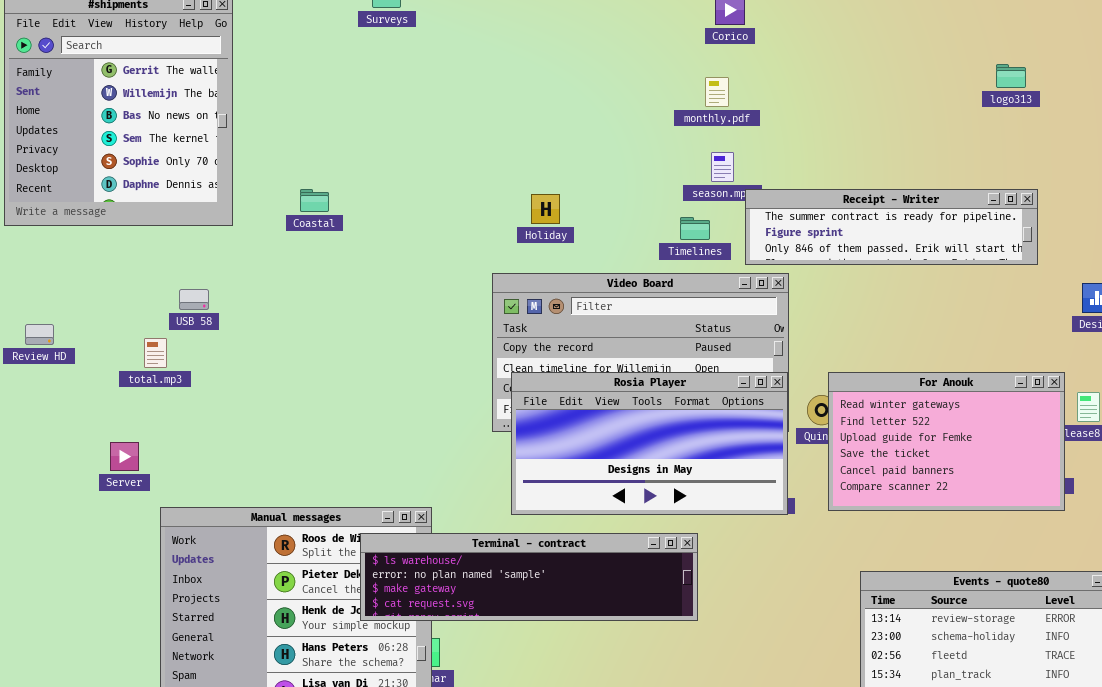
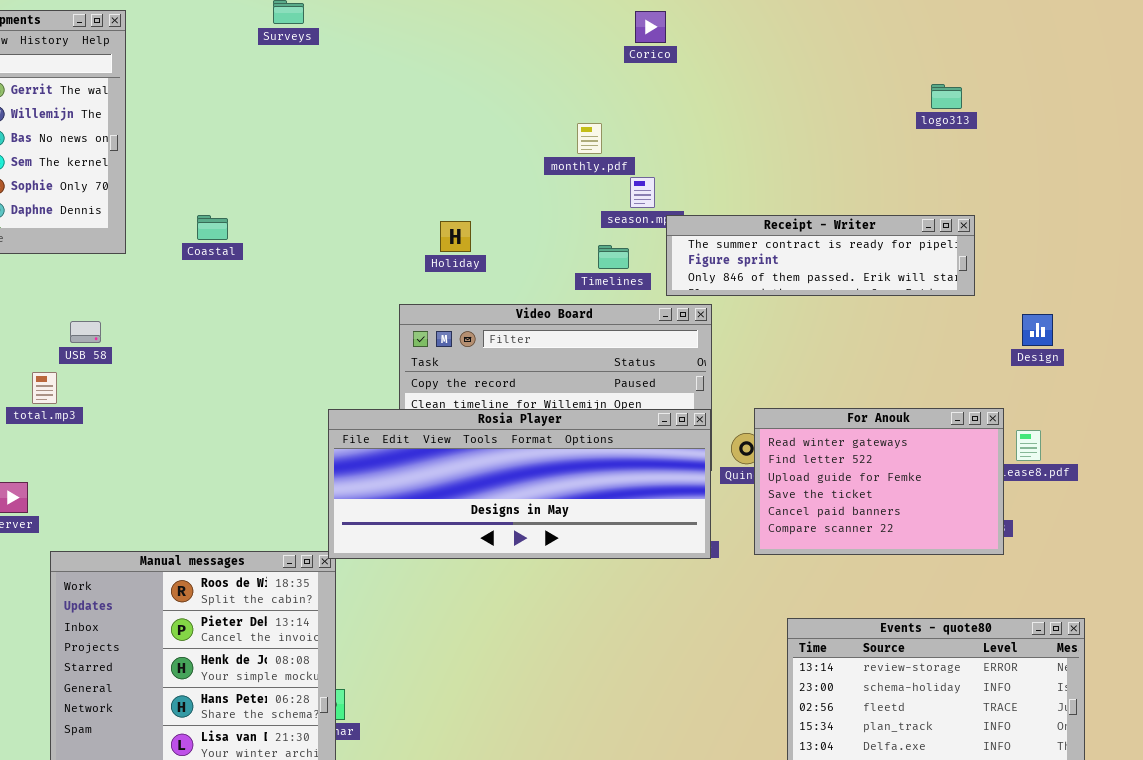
monthly.pdf: [705,77,729,107] -> [577,123,602,154], moved
Rosia Player: [511,372,788,515] -> [328,409,711,559], resized
Terminal - contract: [360,533,698,621] -> none, closed

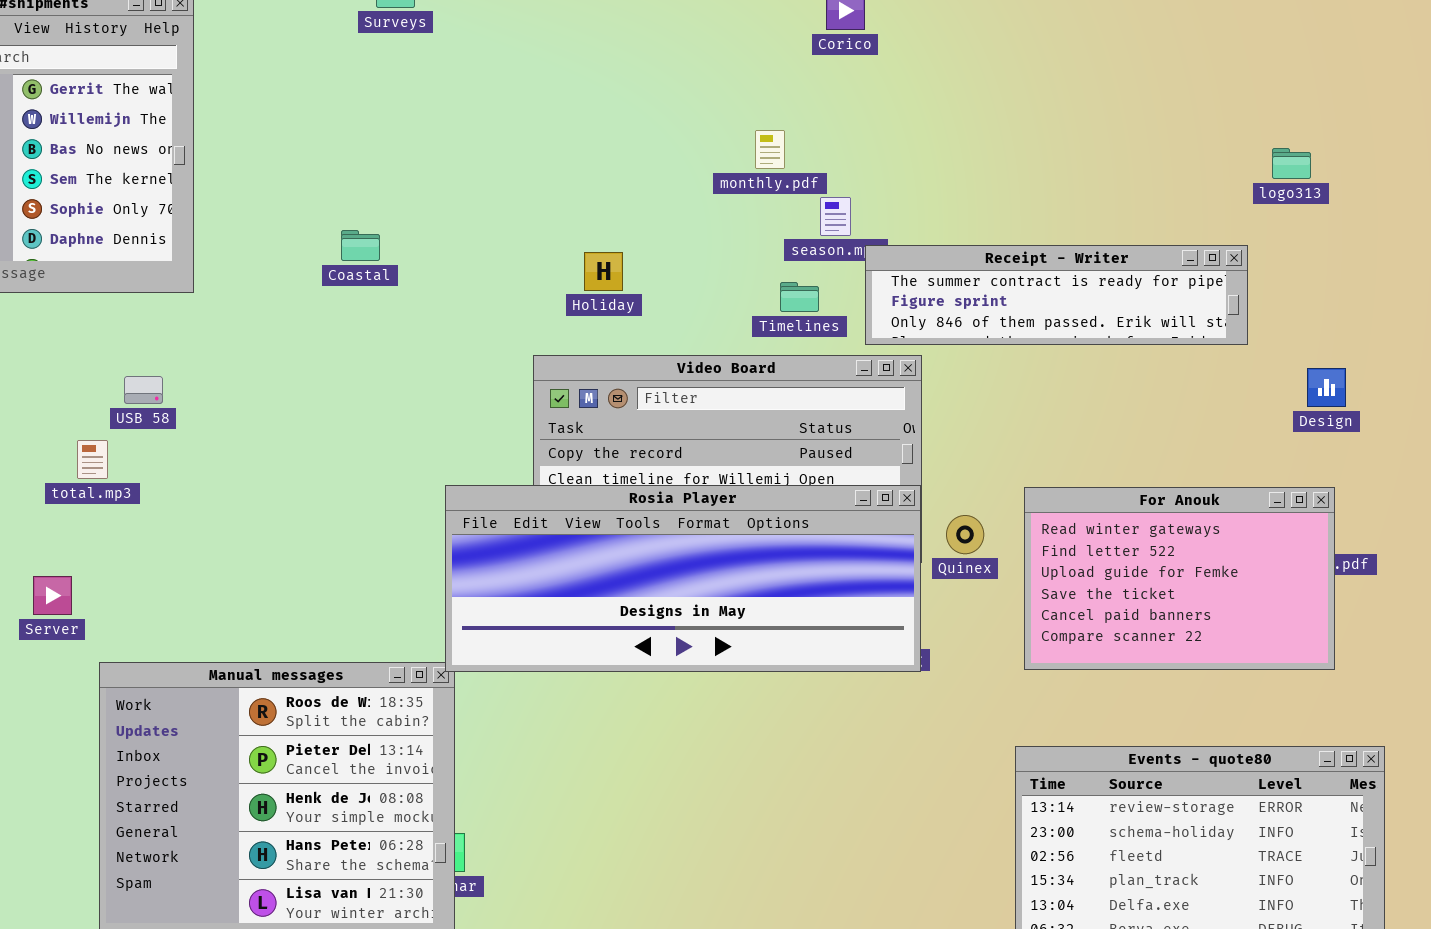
logo313: [931,84,962,109] -> [1272,148,1311,179], moved
Coastal: [197,215,228,240] -> [341,230,380,261], moved
For Anouk: [754,408,1004,555] -> [1024,487,1335,670], moved

